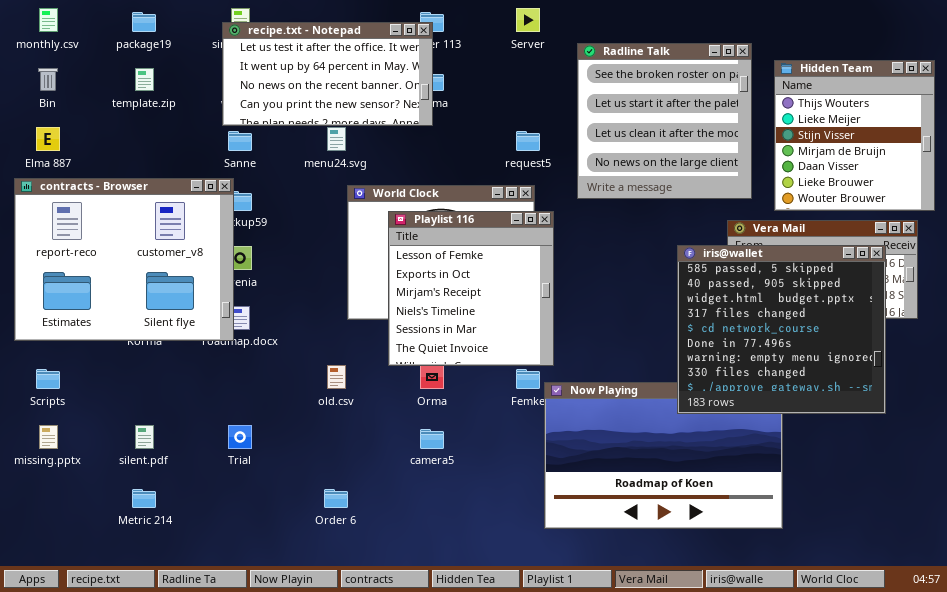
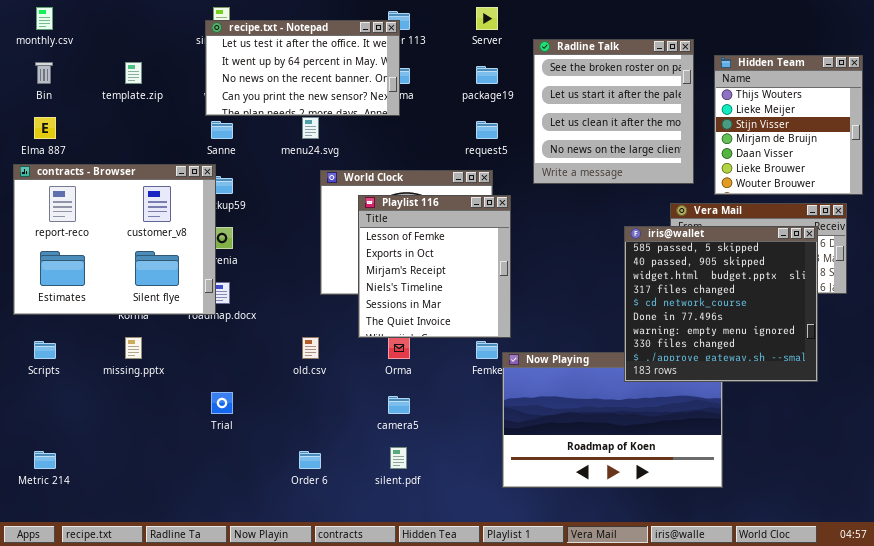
package19: [132,12,156,32] -> [476,66,498,84], moved
missing.pptx: [39,425,58,449] -> [125,337,142,359], moved
silent.pdf: [135,425,154,449] -> [390,447,407,469], moved
Metric 214: [132,489,156,508] -> [34,451,56,469], moved

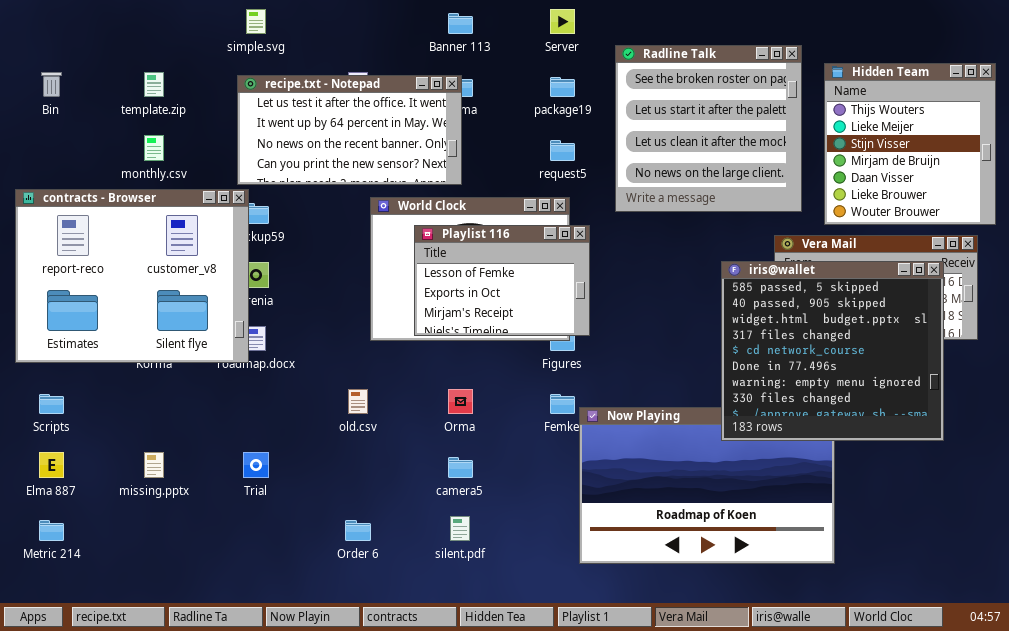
monthly.csv: [36,7,53,30] -> [144,135,164,161], moved
recipe.txt - Notepad: [205,20,400,116] -> [237,75,462,185], moved
Elma 887: [34,117,56,139] -> [39,452,64,478], moved
Playlist 116: [358,195,511,338] -> [414,225,590,336], resized
missing.pptx: [125,337,142,359] -> [144,452,164,478], moved

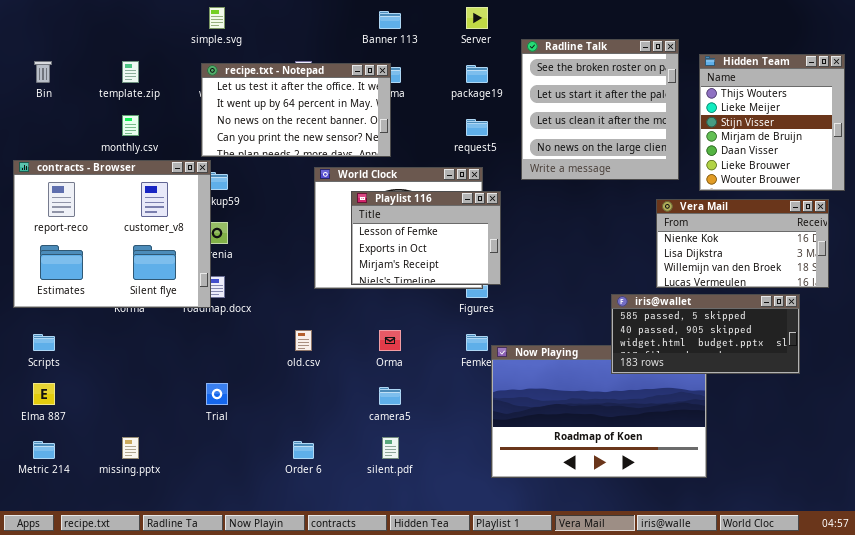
iris@wallet: [721,261,944,441] -> [611,294,800,374], resized
missing.pptx: [144,452,164,478] -> [122,437,139,459], moved

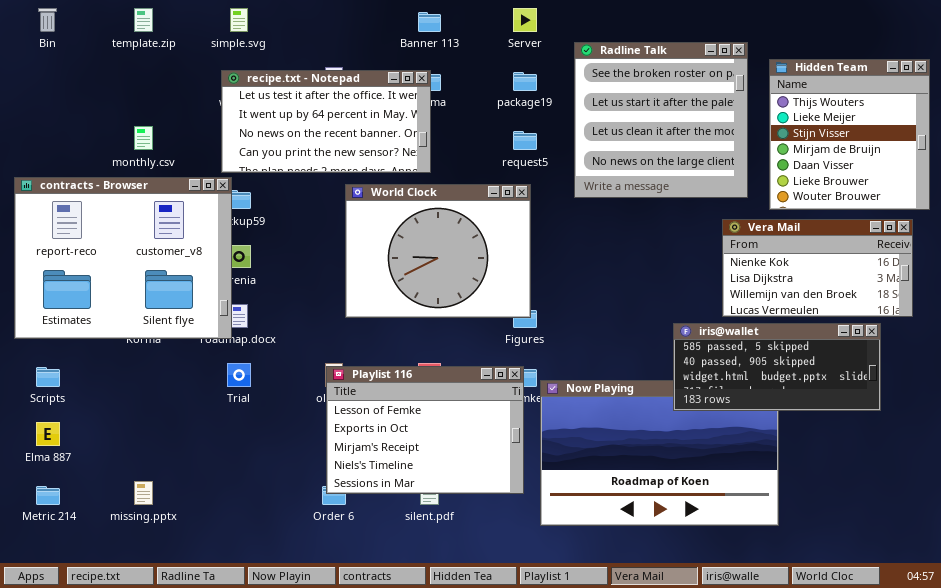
Bin: [34,61,52,83] -> [38,8,57,32], moved
template.zip: [122,61,139,83] -> [134,8,153,32], moved
Playlist 116: [351,191,501,285] -> [326,366,524,494], moved, resized
Trial: [206,383,228,405] -> [227,363,251,387], moved

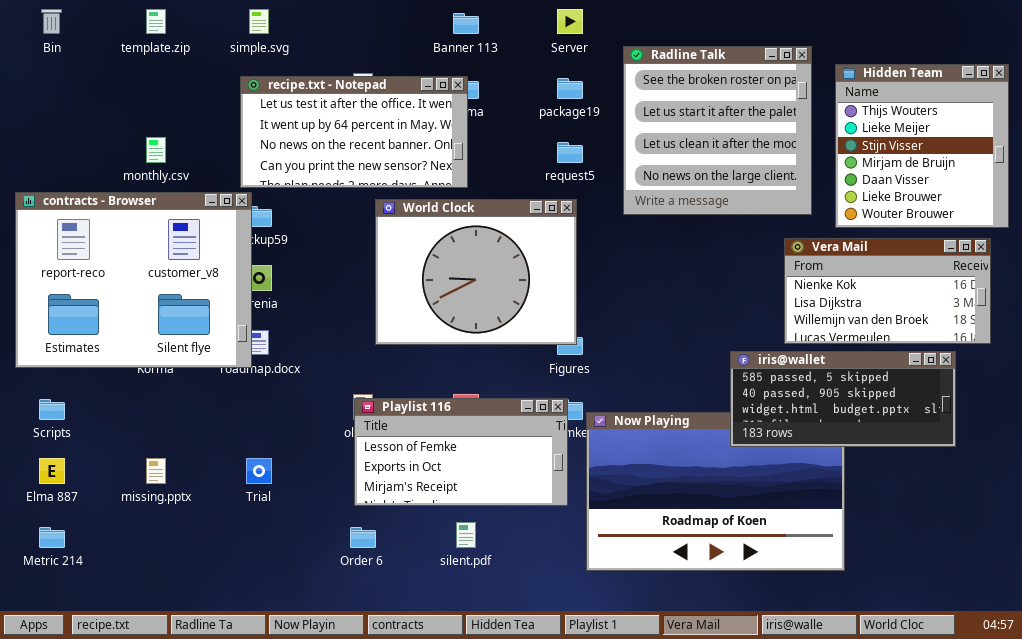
Trial: [227,363,251,387] -> [246,458,272,484], moved
Playlist 116: [326,366,524,494] -> [354,398,568,506], resized
missing.pptx: [134,481,153,505] -> [146,458,166,484], moved

